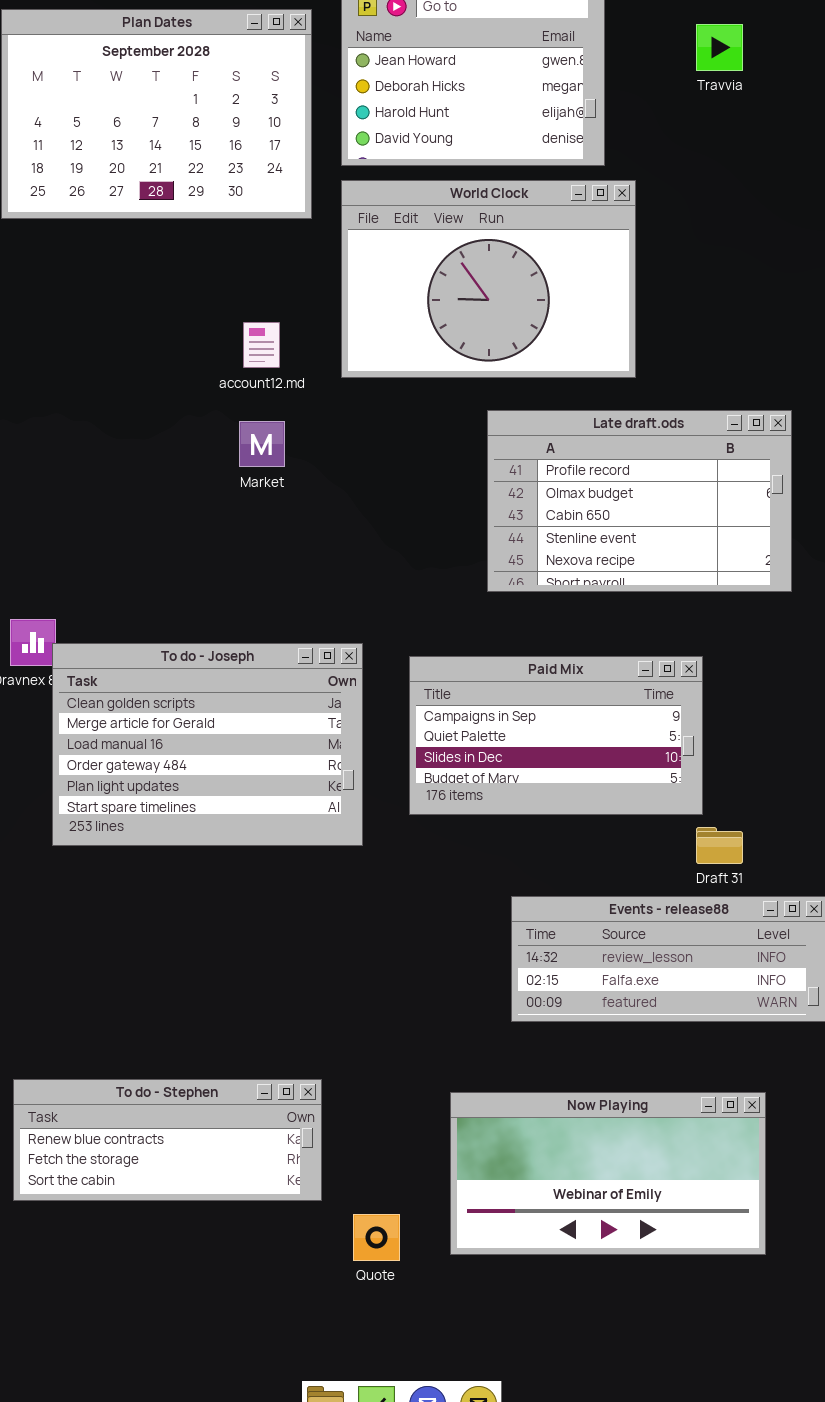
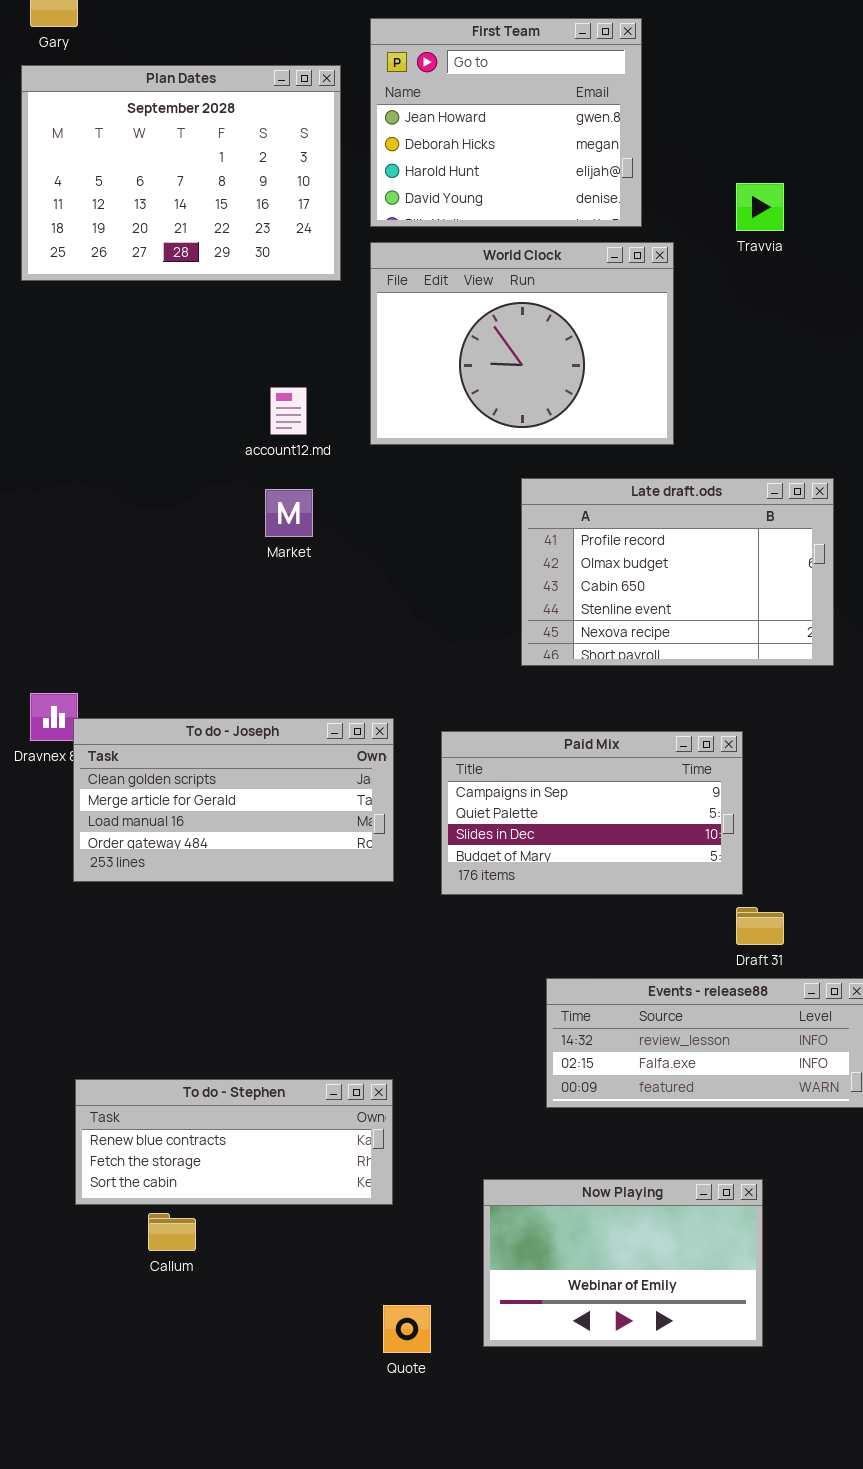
Travvia: [696,24,743,71] -> [736,183,784,231], moved
To do - Joseph: [52,643,363,846] -> [73,718,394,882], resized
To do - Stephen: [13,1079,322,1201] -> [75,1079,393,1205], moved
Now Playing: [450,1092,766,1255] -> [483,1179,763,1347], resized

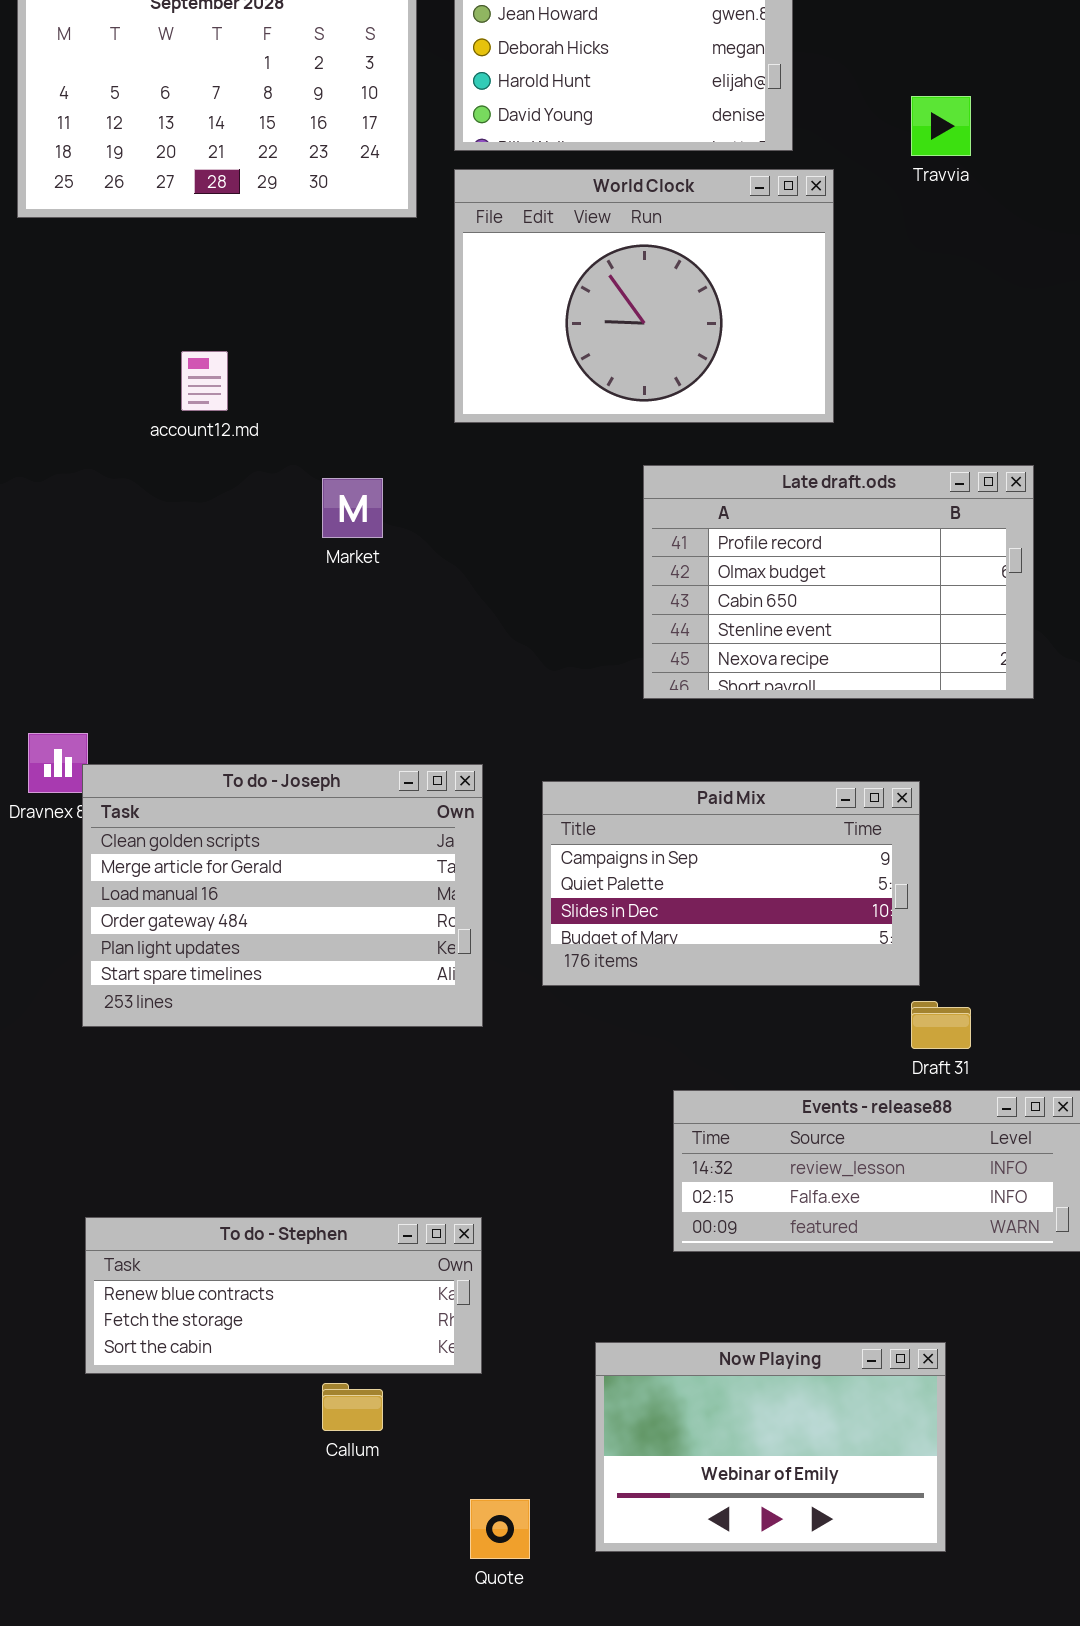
account12.md: [270,387,307,435] -> [181,351,228,411], moved
To do - Joseph: [73,718,394,882] -> [82,764,483,1027], resized
Callum: [148,1213,196,1251] -> [322,1383,383,1431], moved

